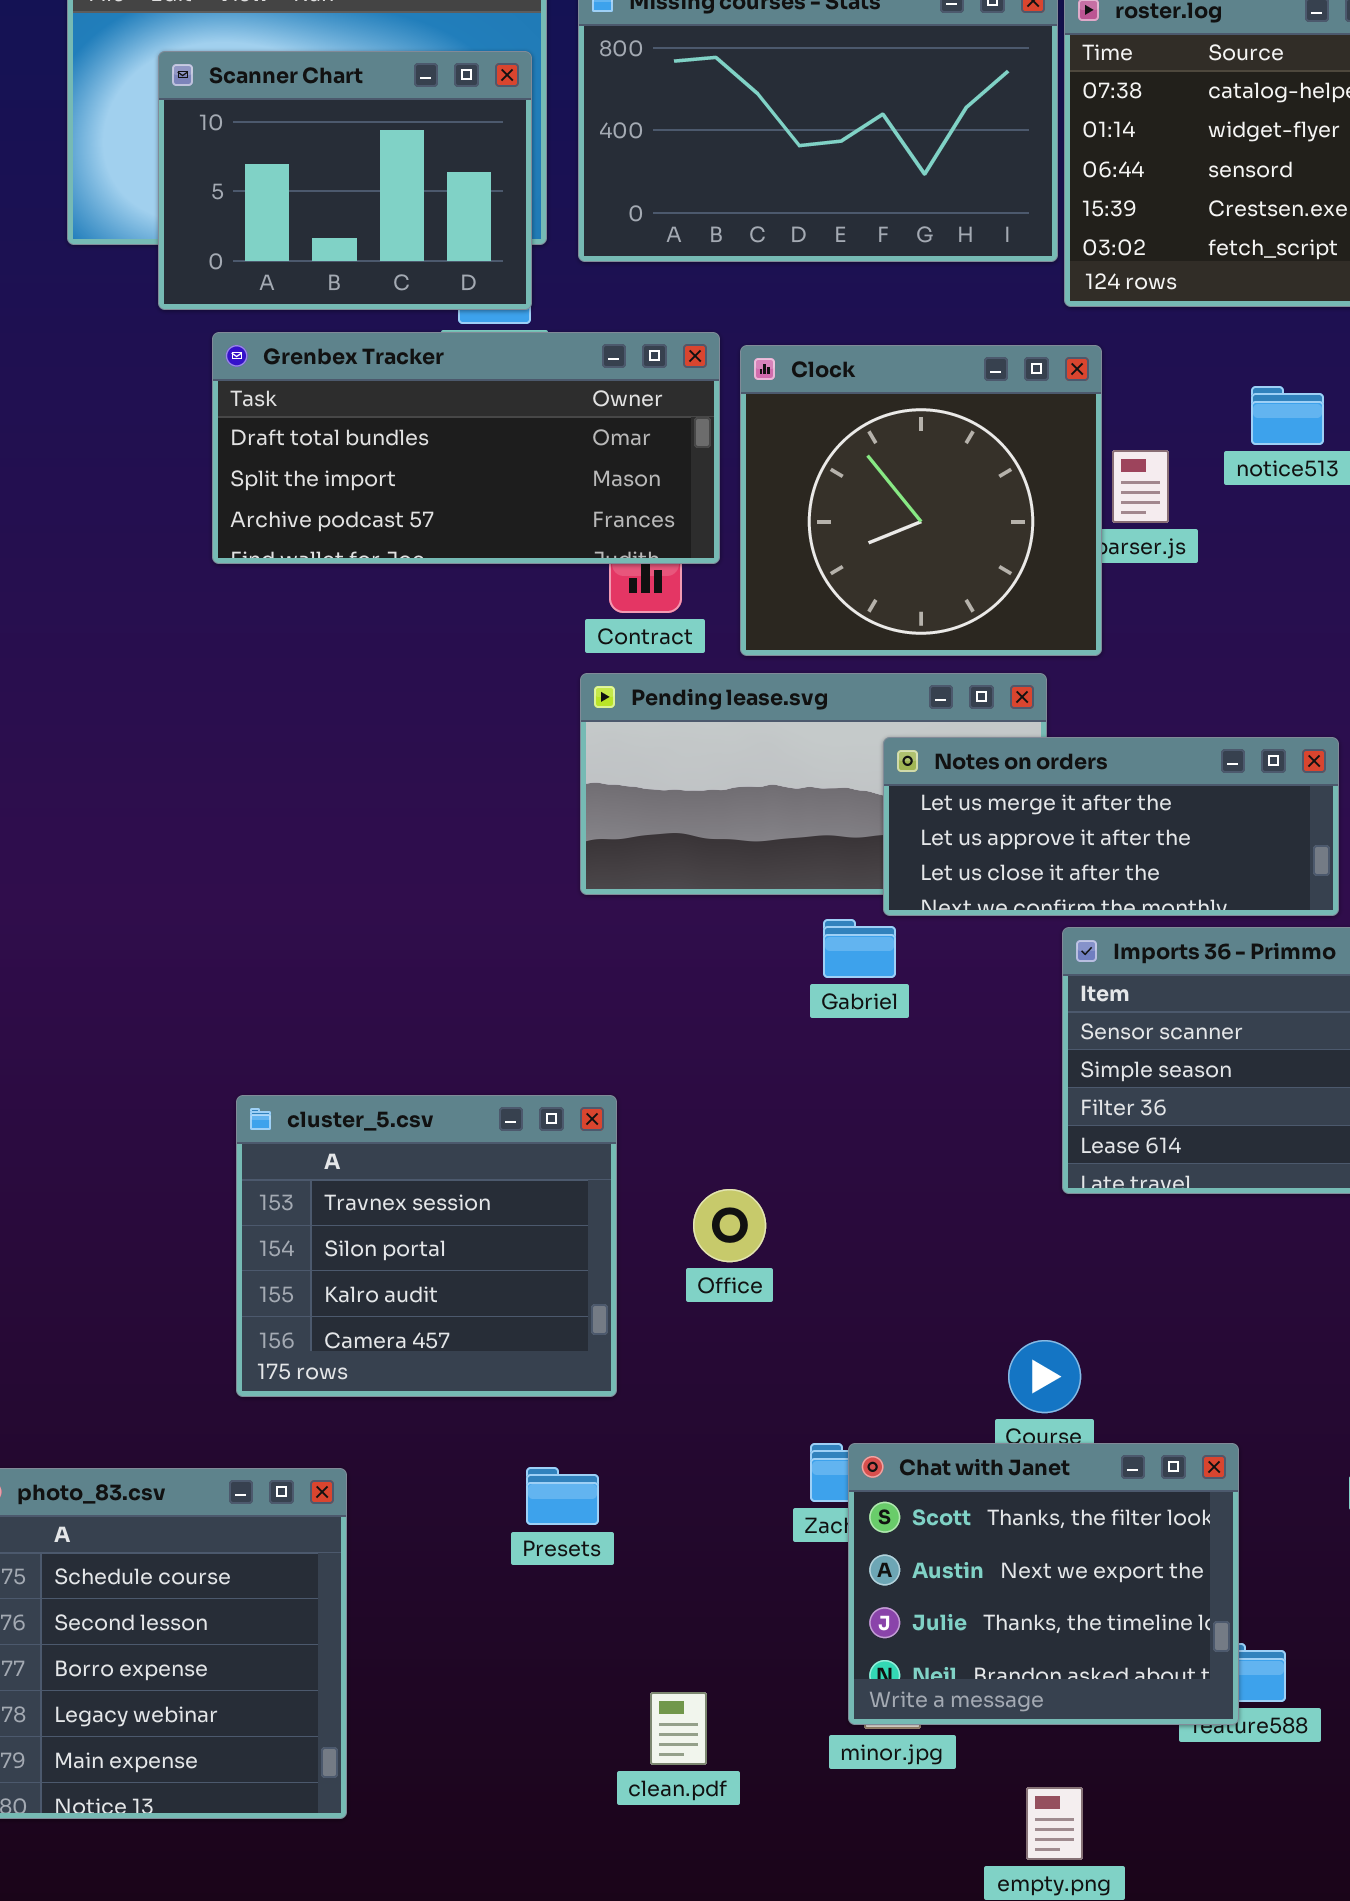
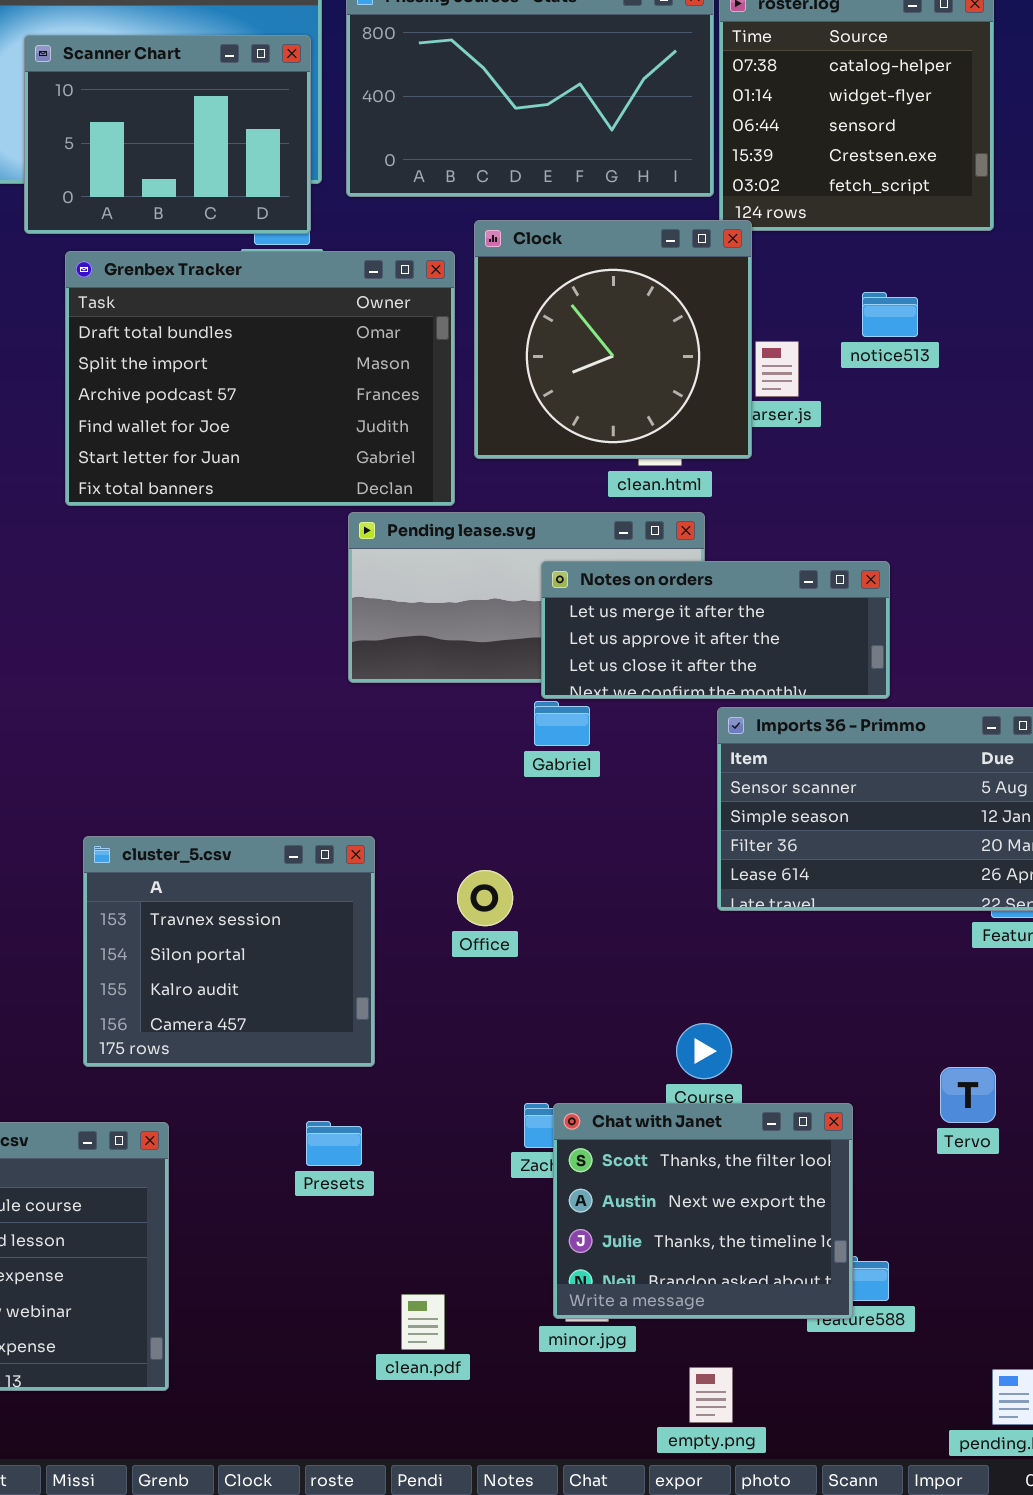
Grenbex Tracker: [212,332,720,564] -> [65,251,455,506], resized
Clock: [740,345,1102,656] -> [474,220,752,459], moved
Notes on orders: [883,737,1339,916] -> [541,561,890,699], moved
Office: [693,1189,766,1262] -> [457,870,513,926], moved

